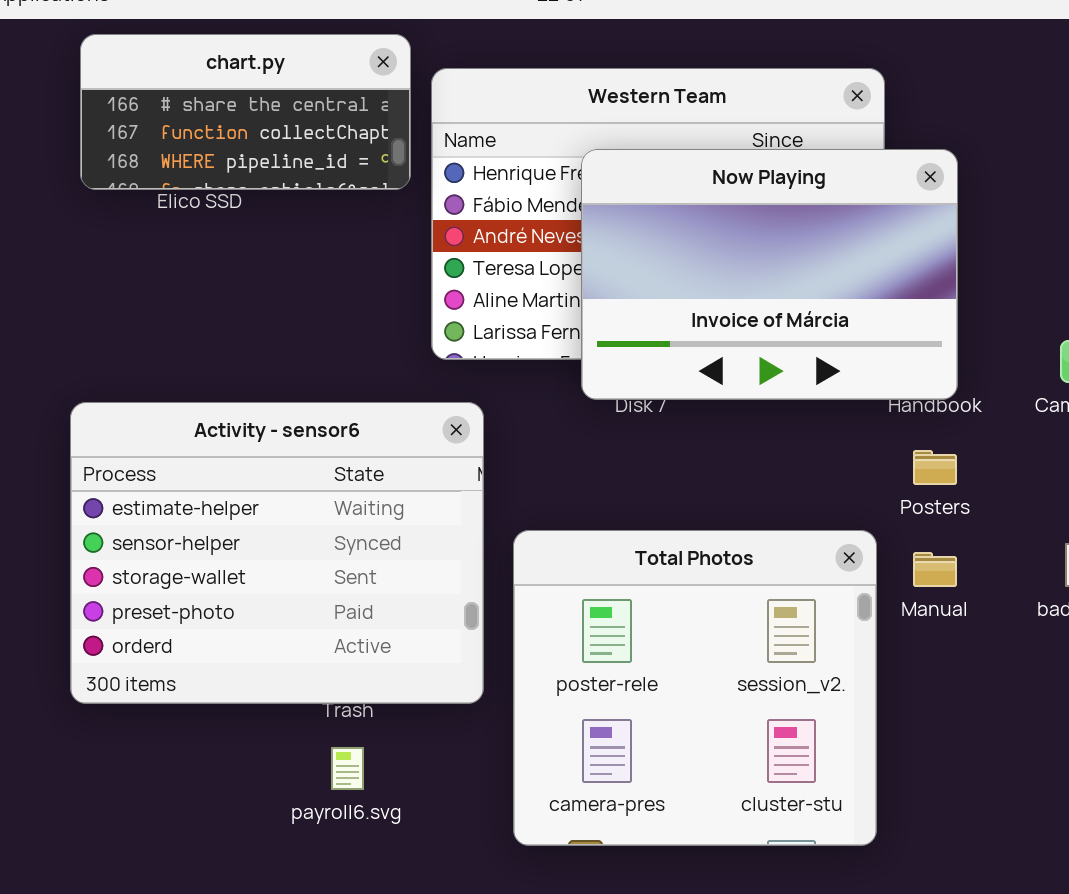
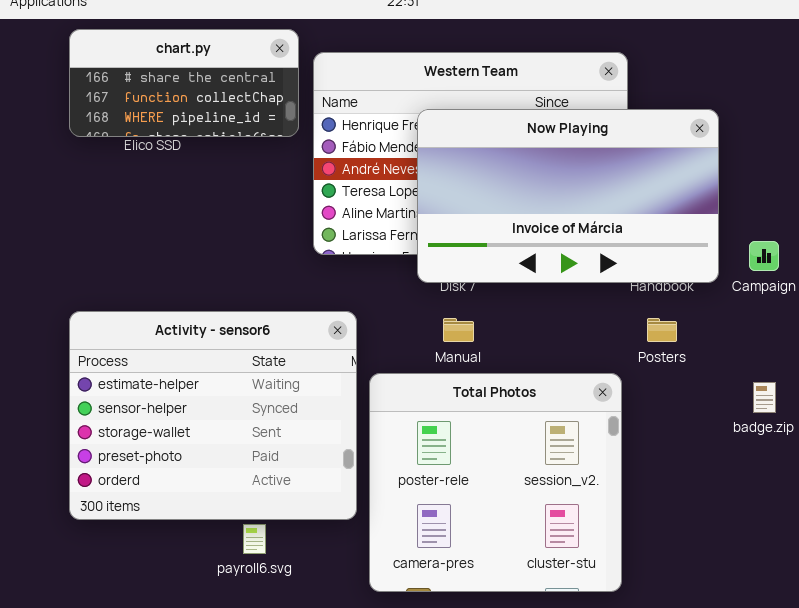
Now Playing: [581,149,958,400] -> [417,109,719,283], resized
Activity - sensor6: [70,402,484,704] -> [69,311,357,520], moved
Manual: [913,552,957,587] -> [443,318,474,342], moved

